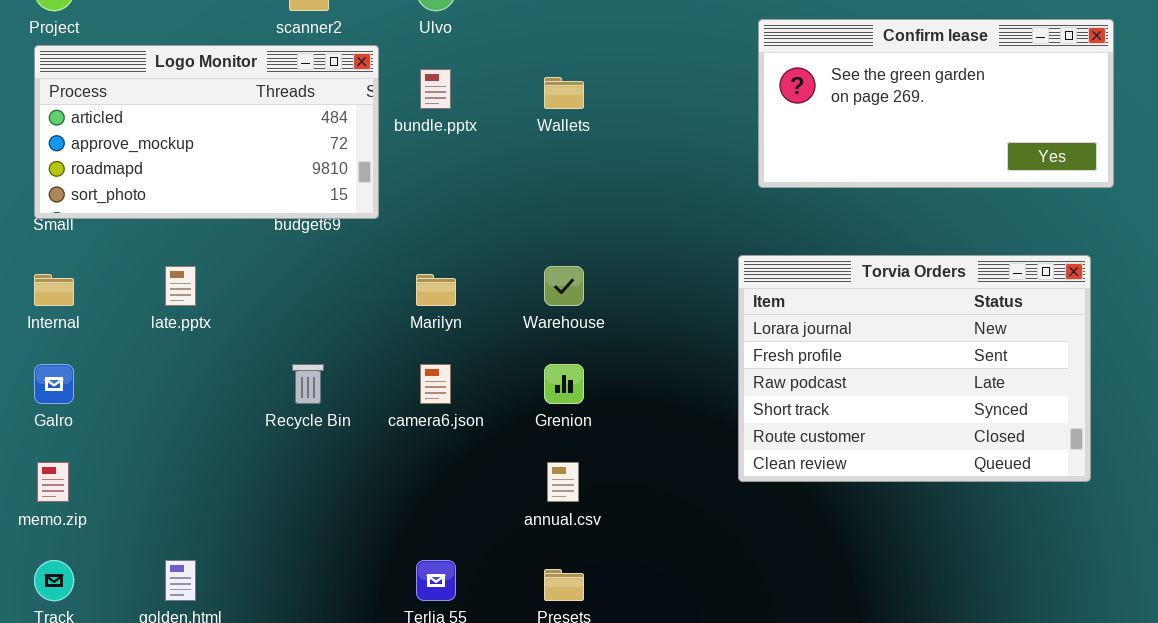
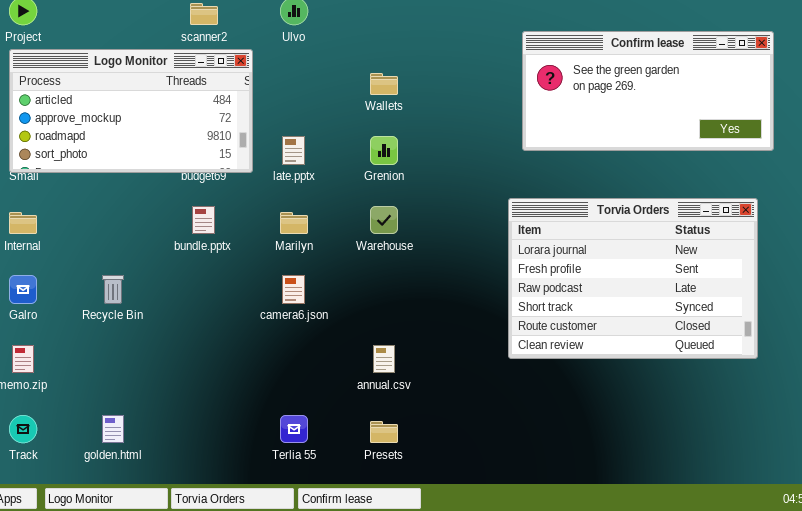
bundle.pptx: [420,69,451,109] -> [192,206,215,234], moved
late.pptx: [165,266,196,306] -> [282,136,305,165], moved
Recycle Bin: [292,364,324,404] -> [102,275,124,304], moved
Grenion: [544,364,584,404] -> [370,136,398,165], moved

